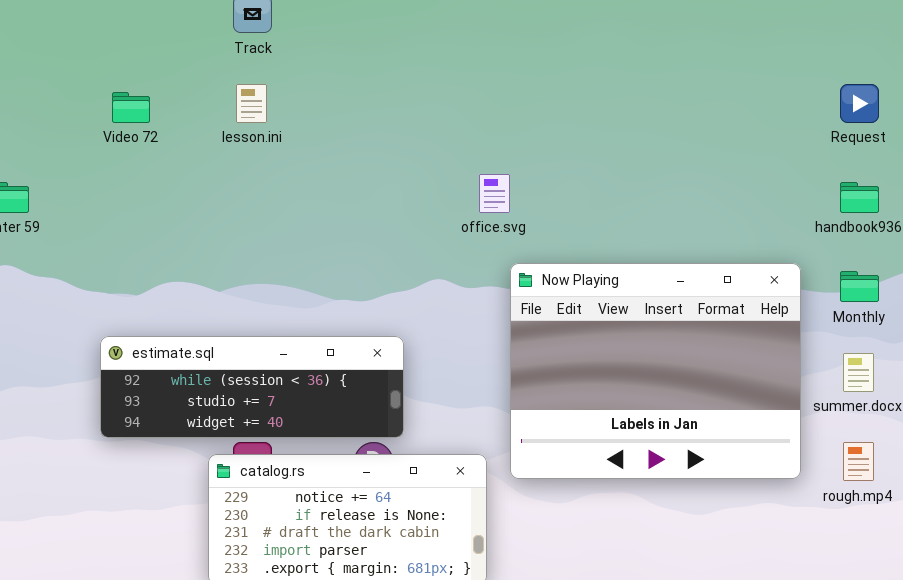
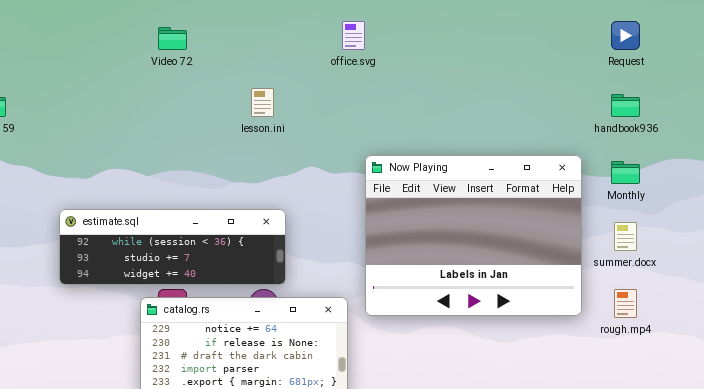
lesson.ini: [236,84,267,123] -> [251,88,274,117], moved
Video 72: [112,92,150,123] -> [158,27,187,50], moved
office.svg: [479,174,510,213] -> [342,21,365,50], moved

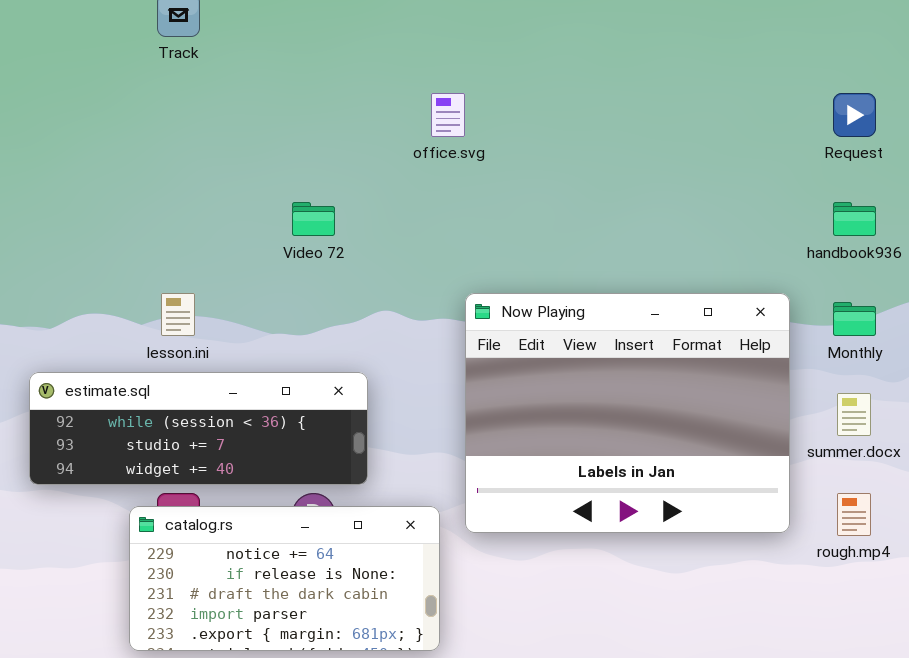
Video 72: [158,27,187,50] -> [292,202,335,236], moved
lesson.ini: [251,88,274,117] -> [161,293,195,336], moved
estimate.sql: [59,209,286,285] -> [29,372,368,485], moved

